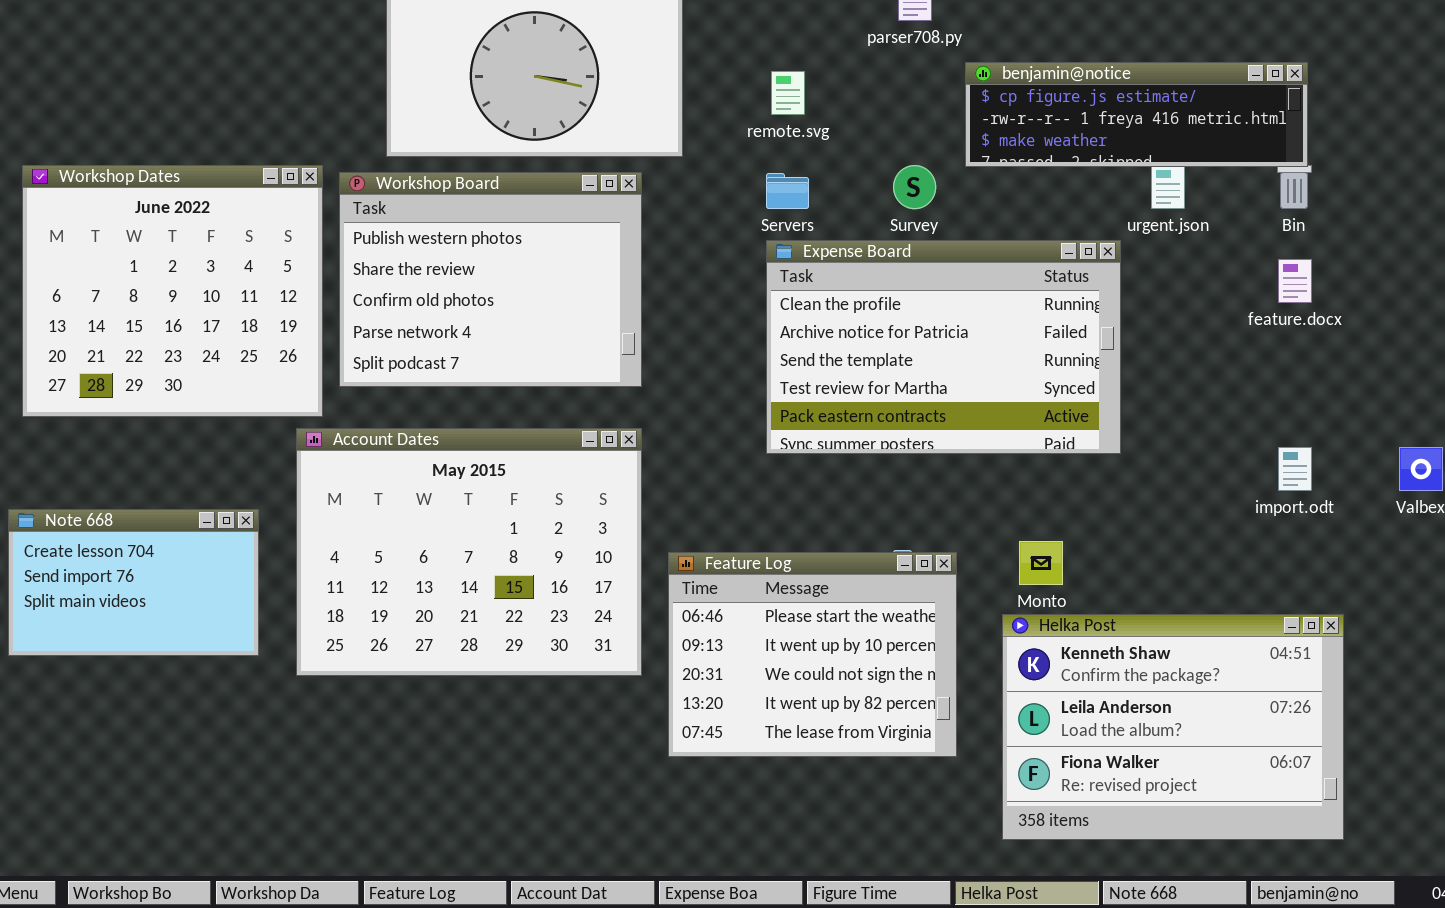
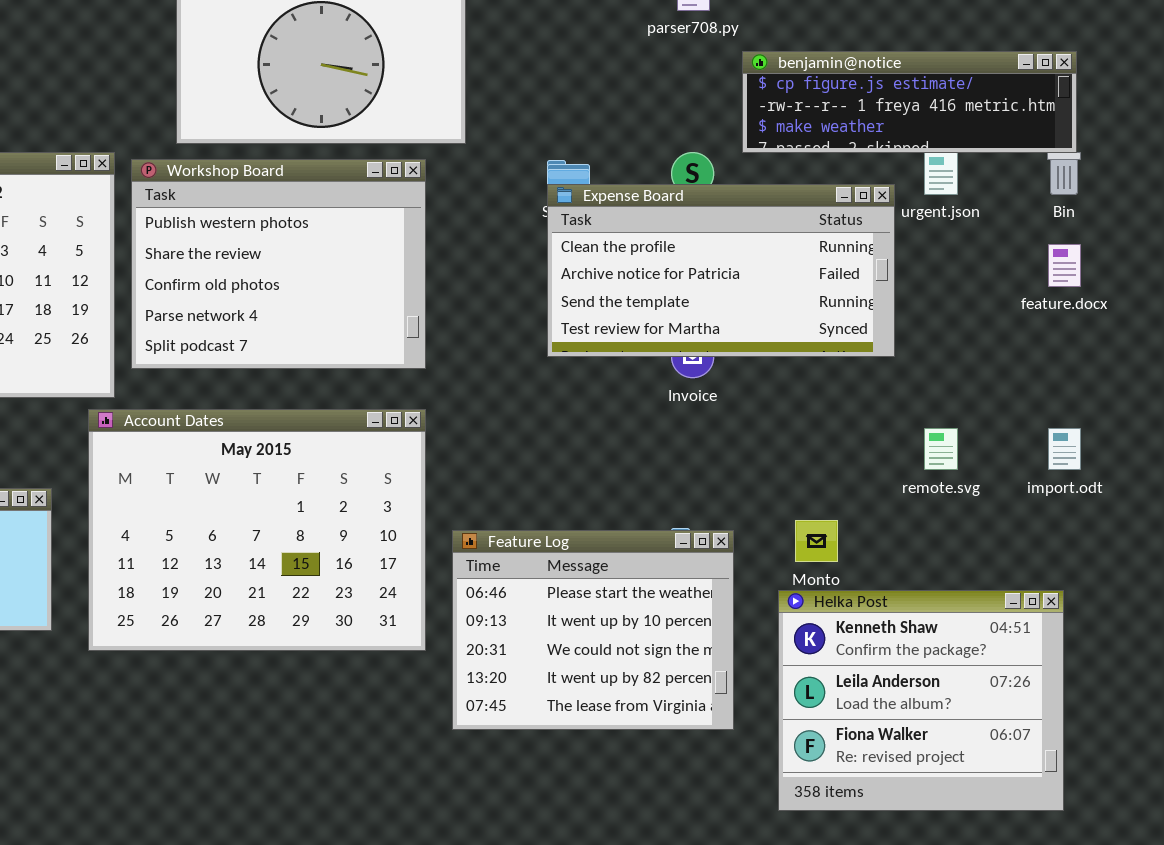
remote.svg: [771,71,805,115] -> [924,428,958,470], moved
Expense Board: [766,240,1121,454] -> [547,184,895,357], moved, resized
Helka Post: [1002,614,1344,840] -> [778,590,1064,811], resized

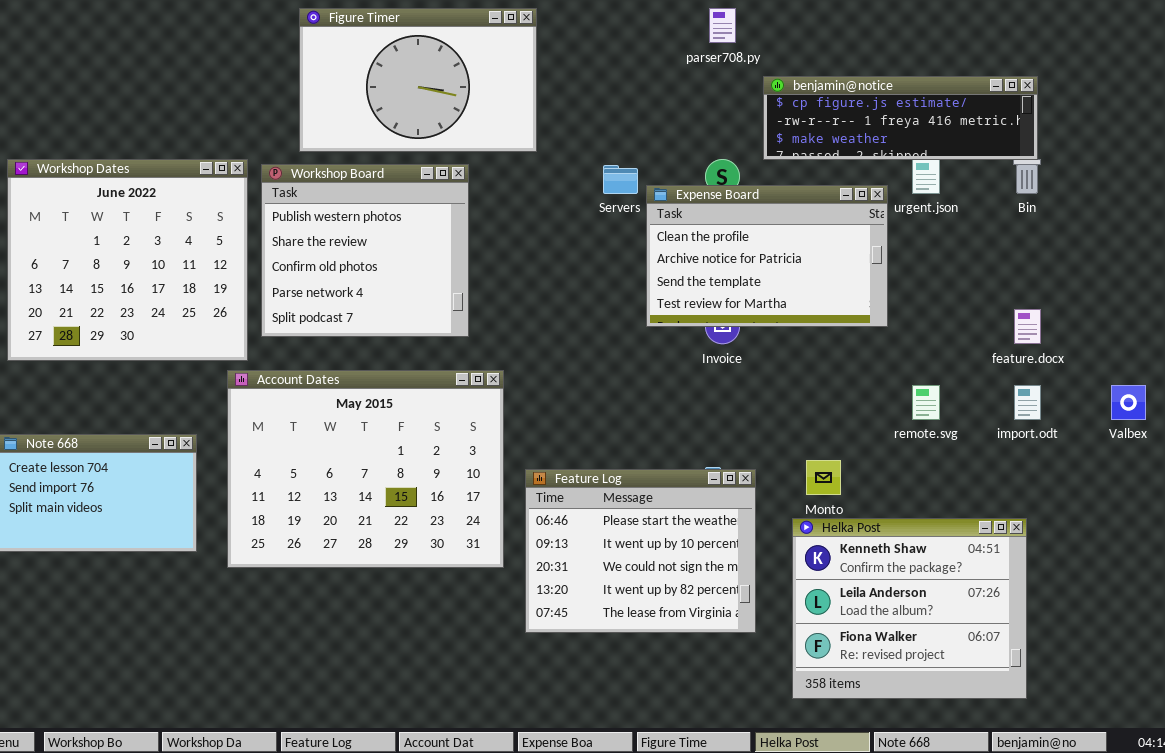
Workshop Board: [131,159,426,369] -> [261,164,469,337], resized
Expense Board: [547,184,895,357] -> [646,185,888,327], resized
feature.docx: [1048,244,1081,287] -> [1014,309,1041,344], moved

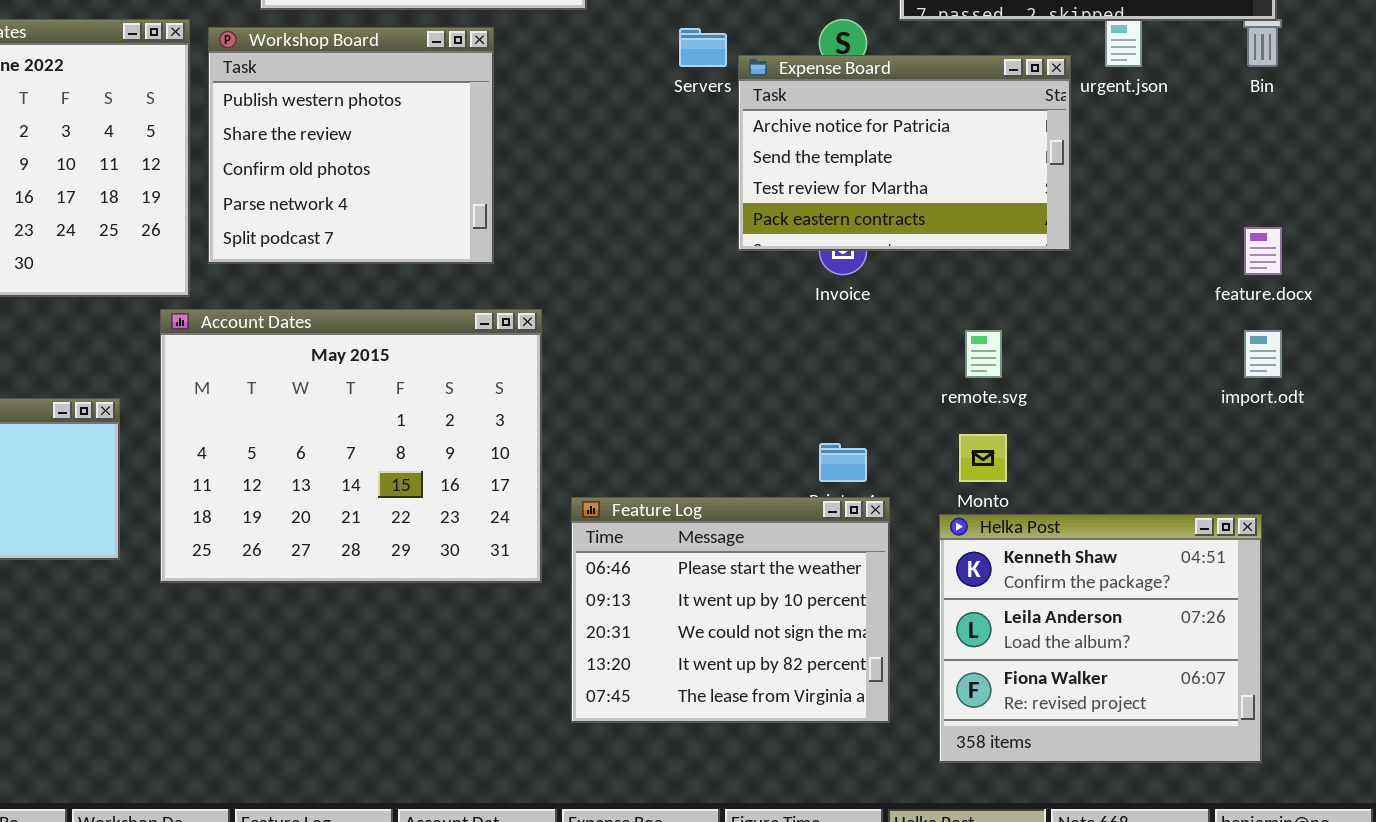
Expense Board: [646,185,888,327] -> [738,55,1071,251], scrolled down 1 row
remote.svg: [912,385,940,420] -> [965,330,1002,378], moved
Feature Log: [525,469,756,633] -> [571,497,890,723], moved

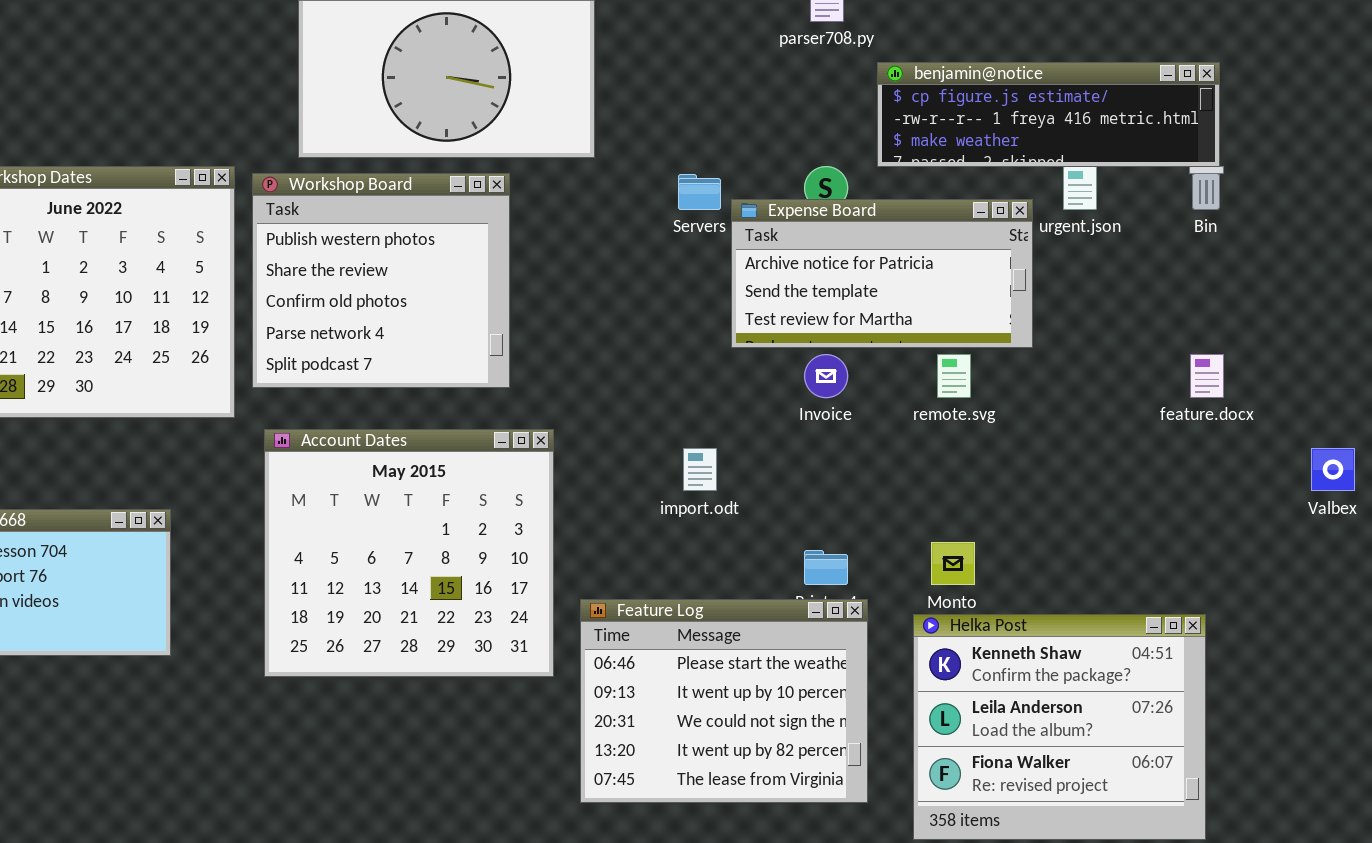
Expense Board: [738,55,1071,251] -> [731,199,1033,348], resized
Account Dates: [160,309,542,583] -> [264,429,554,677], resized
remote.svg: [965,330,1002,378] -> [937,354,971,398], moved
import.odt: [1244,330,1282,378] -> [683,448,717,491], moved

